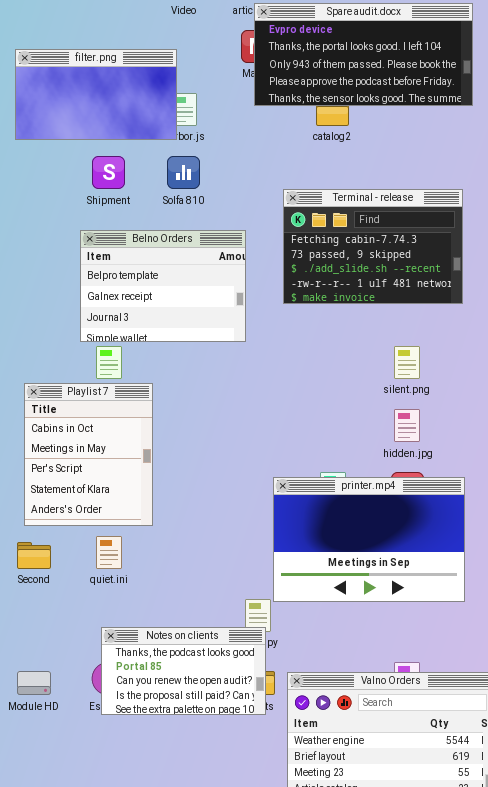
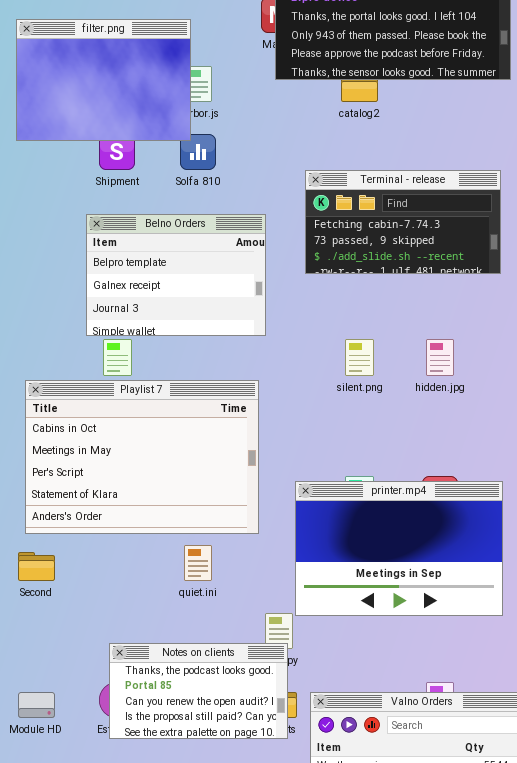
filter.png: [15,49,177,140] -> [16,19,191,141], resized
Terminal - release: [283,189,463,304] -> [305,170,501,274], resized
silent.png: [394,346,420,379] -> [345,339,374,376], moved
Playlist 7: [24,383,153,526] -> [25,380,259,534], resized
hidden.jpg: [394,409,420,442] -> [426,339,454,376], moved
quiet.ini: [96,536,122,569] -> [184,545,212,581], moved

